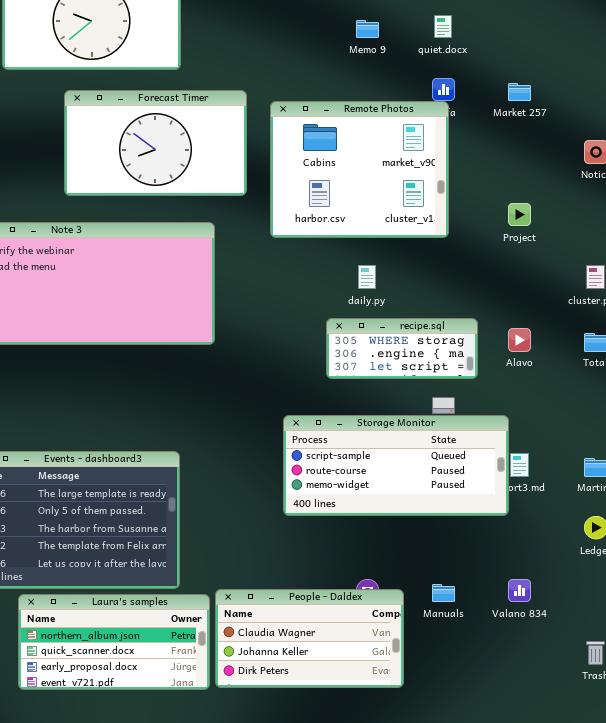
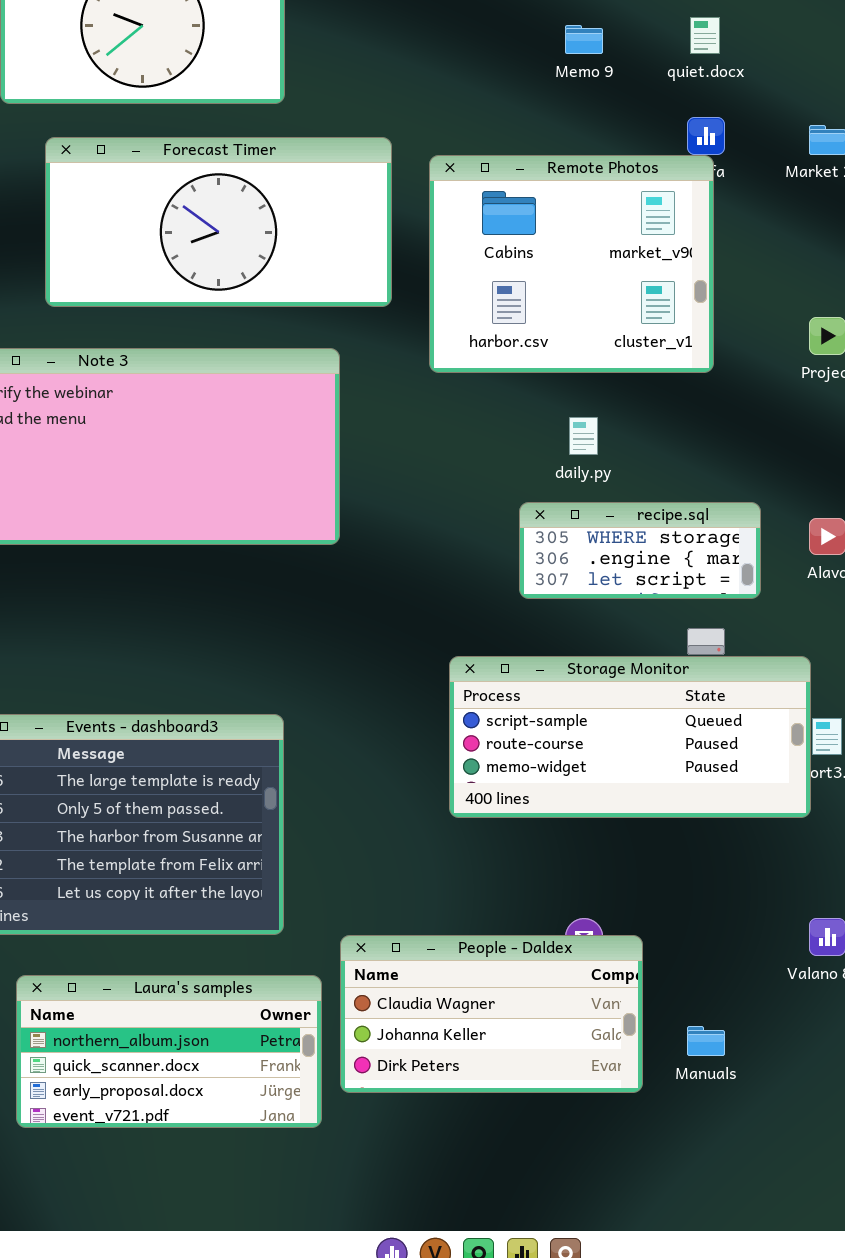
Forecast Timer: [64,90,247,196] -> [45,137,392,307], resized
Manuals: [432,584,455,602] -> [687,1026,725,1056], moved
Laura's samples: [18,594,210,690] -> [16,975,322,1128], moved

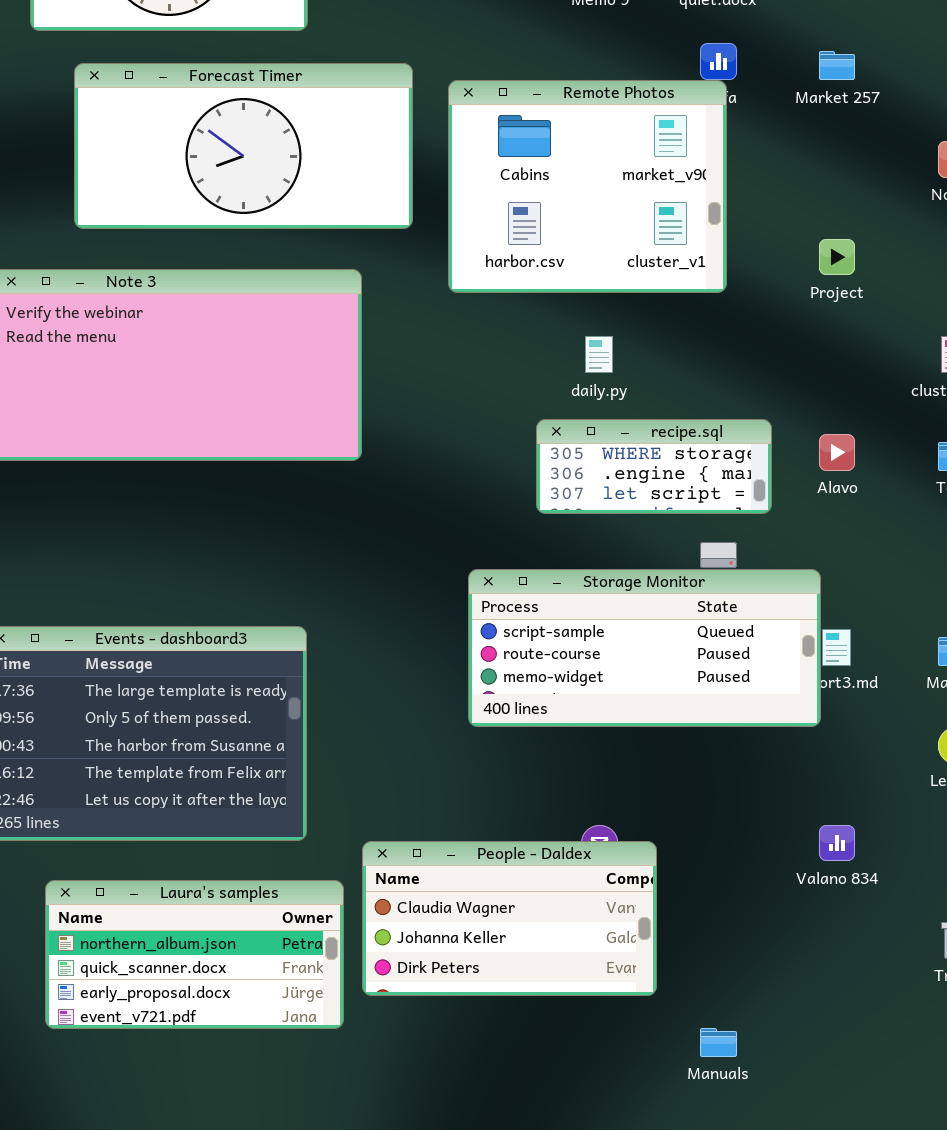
Manuals: [687,1026,725,1056] -> [700,1028,737,1057], moved

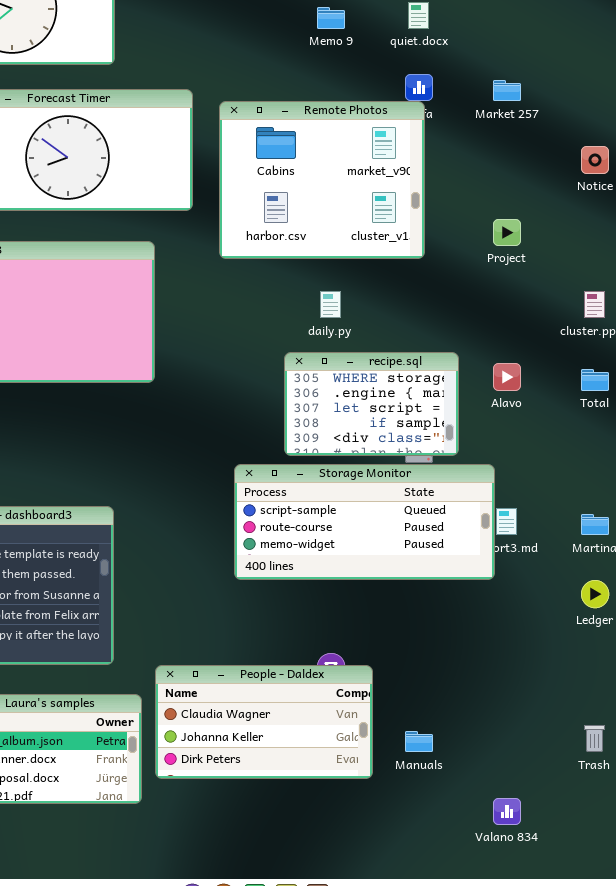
recipe.sql: [536,419,772,514] -> [284,352,459,456], resized
Valano 834: [819,825,855,861] -> [493,798,521,825], moved
Manuals: [700,1028,737,1057] -> [405,731,433,752], moved

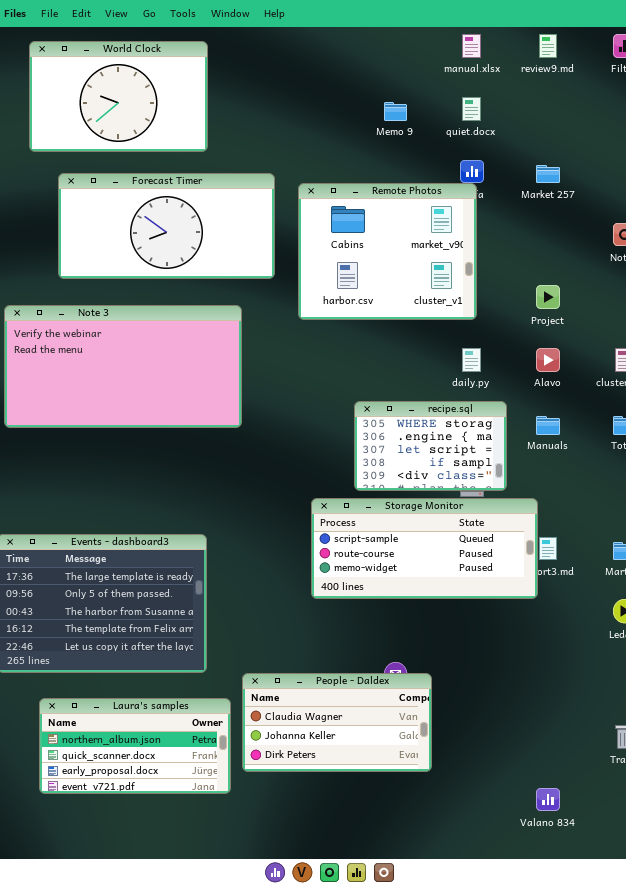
daily.py: [320,291,341,318] -> [462,348,481,372], moved
Alavo: [493,363,521,391] -> [536,348,560,372], moved
Manuals: [405,731,433,752] -> [536,416,560,435], moved

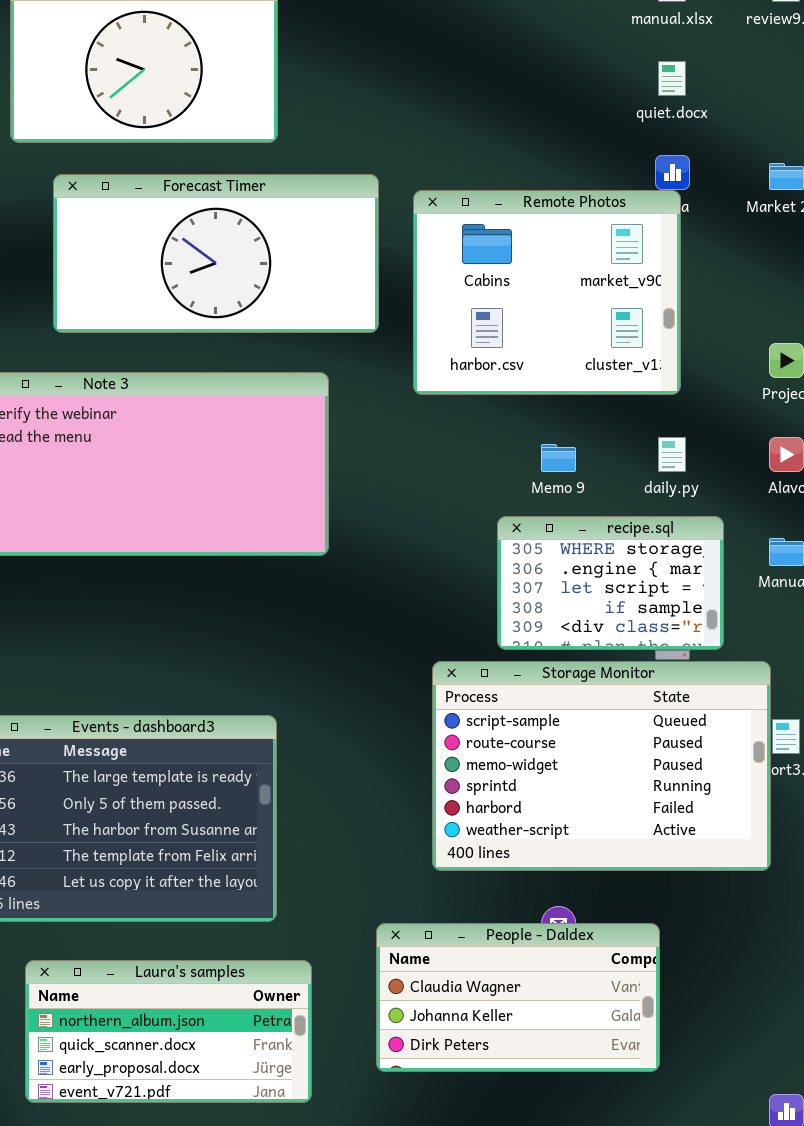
Memo 9: [384,102,407,121] -> [541,444,576,472], moved
Storage Monitor: [311,498,538,599] -> [432,661,771,871], resized
People - Daldex: [242,673,432,772] -> [376,923,660,1072], moved

